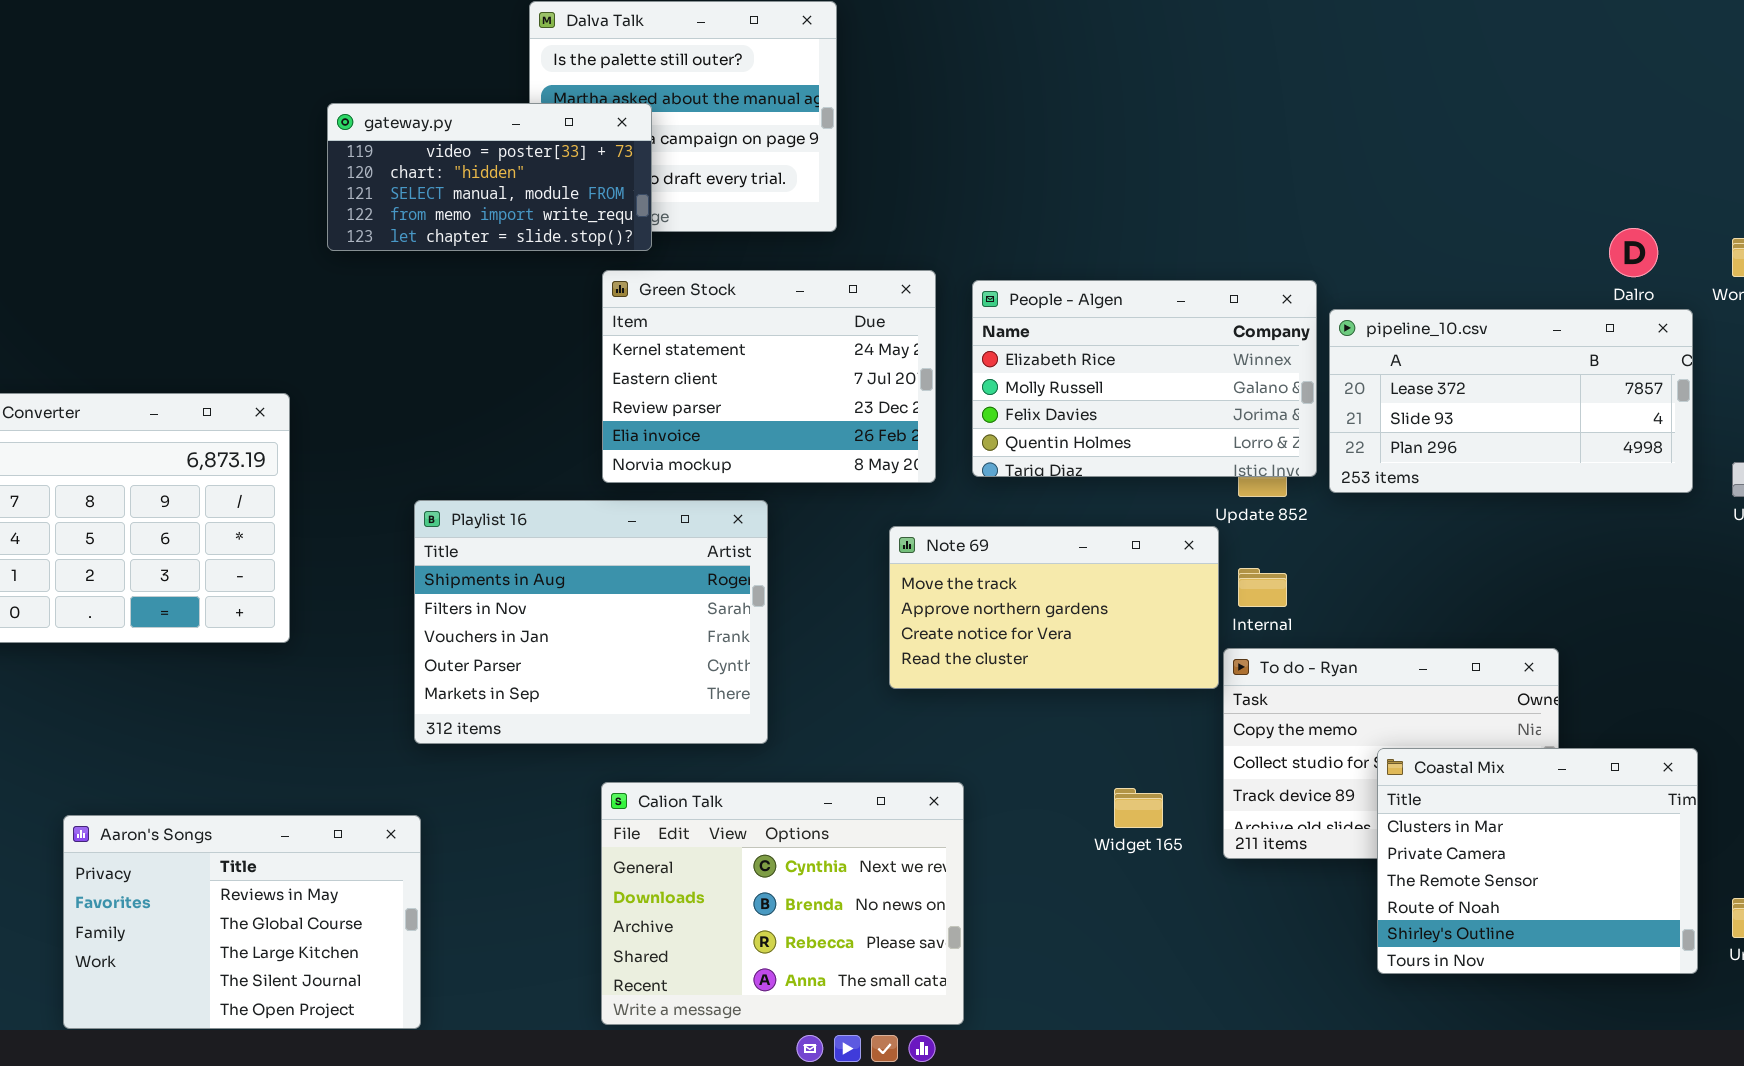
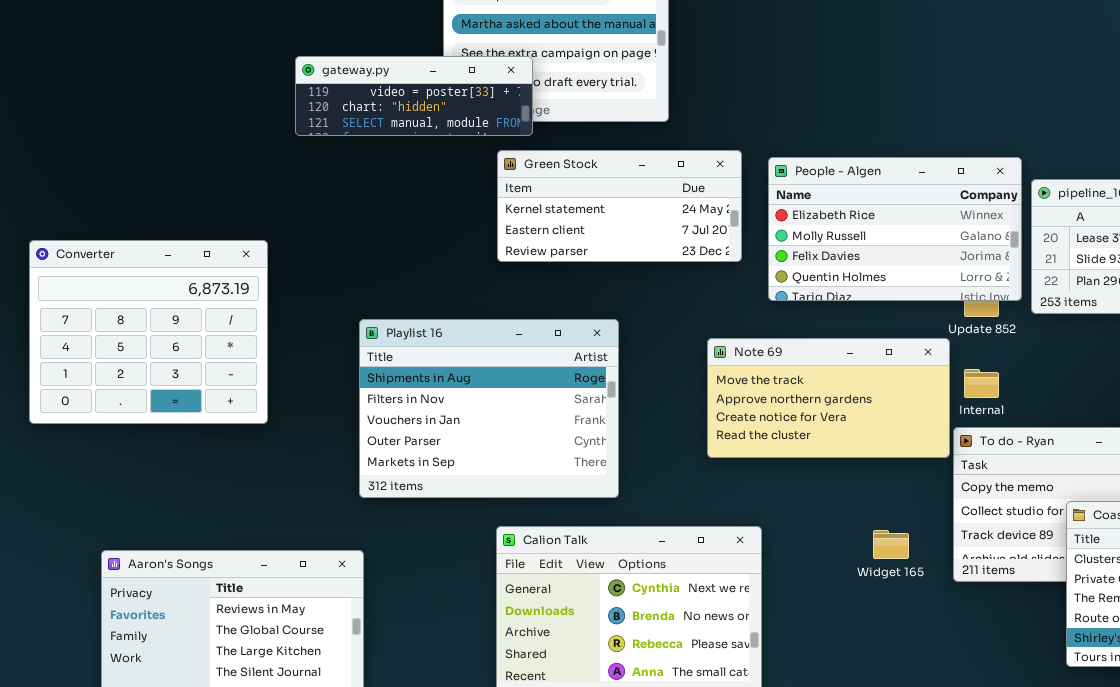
gateway.py: [327,103,652,251] -> [295,56,533,136], resized
Green Stock: [602,270,936,483] -> [497,150,742,262], resized

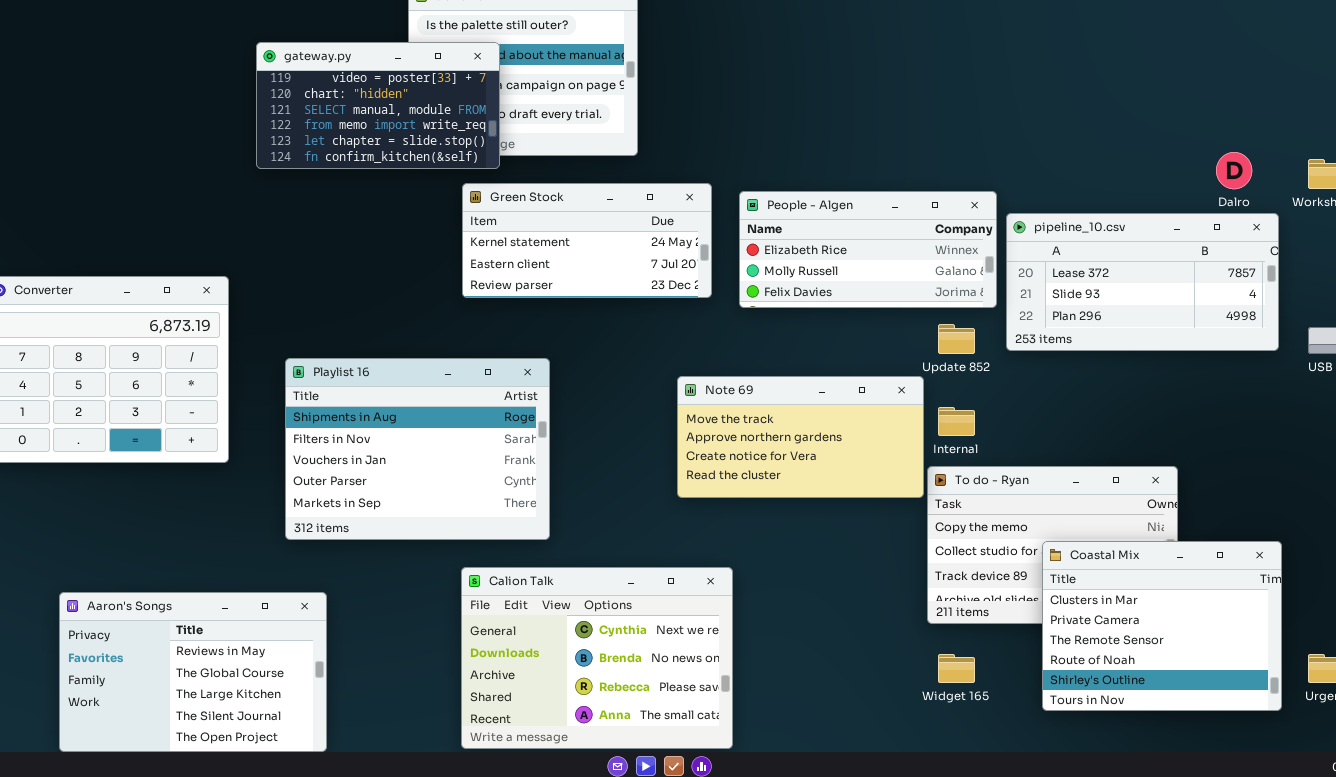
gateway.py: [295,56,533,136] -> [256,42,500,169], resized
People - Algen: [768,157,1022,301] -> [739,191,997,308], resized
Playlist 16: [359,319,619,498] -> [285,358,550,540], moved
Widget 165: [873,530,909,559] -> [938,654,975,683], moved

